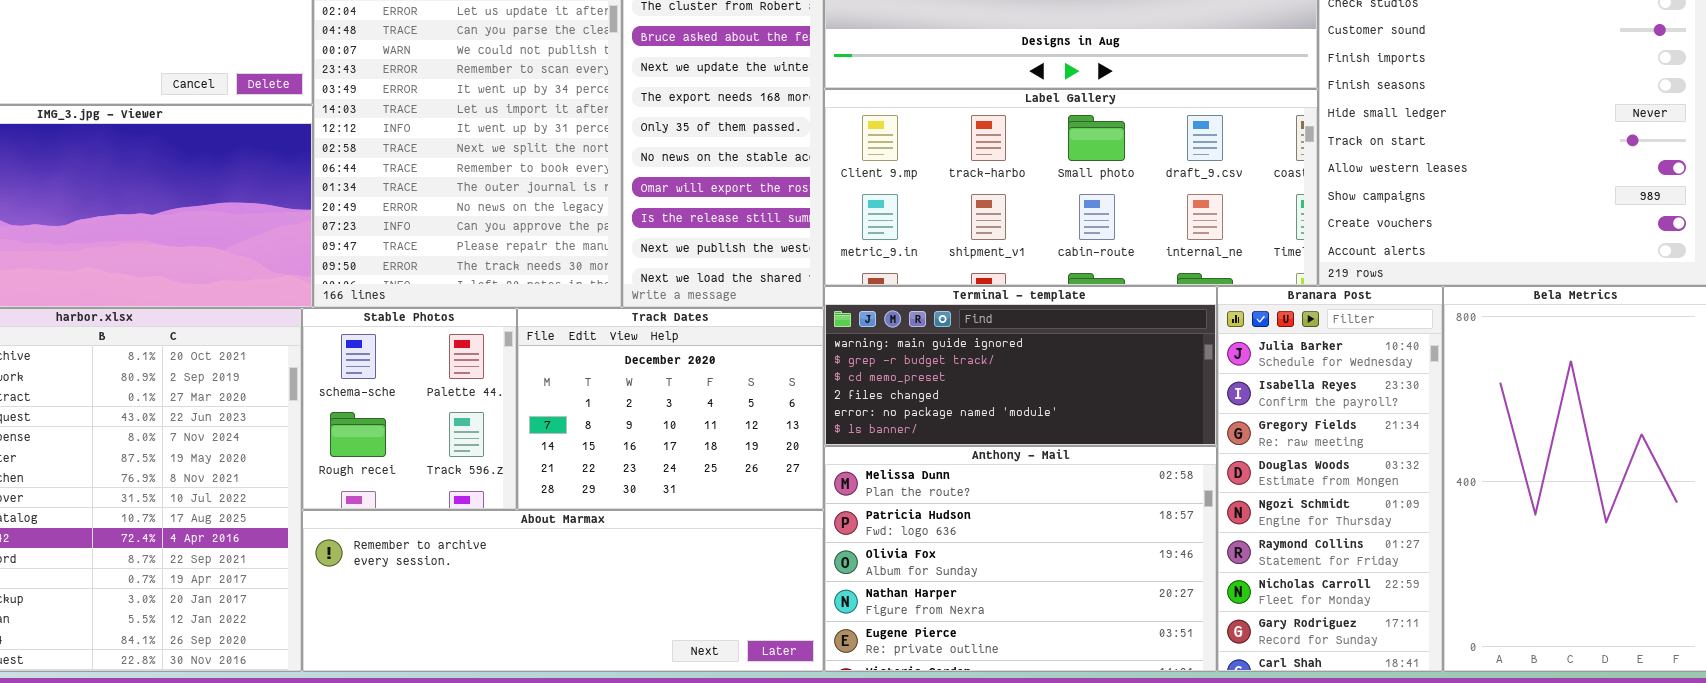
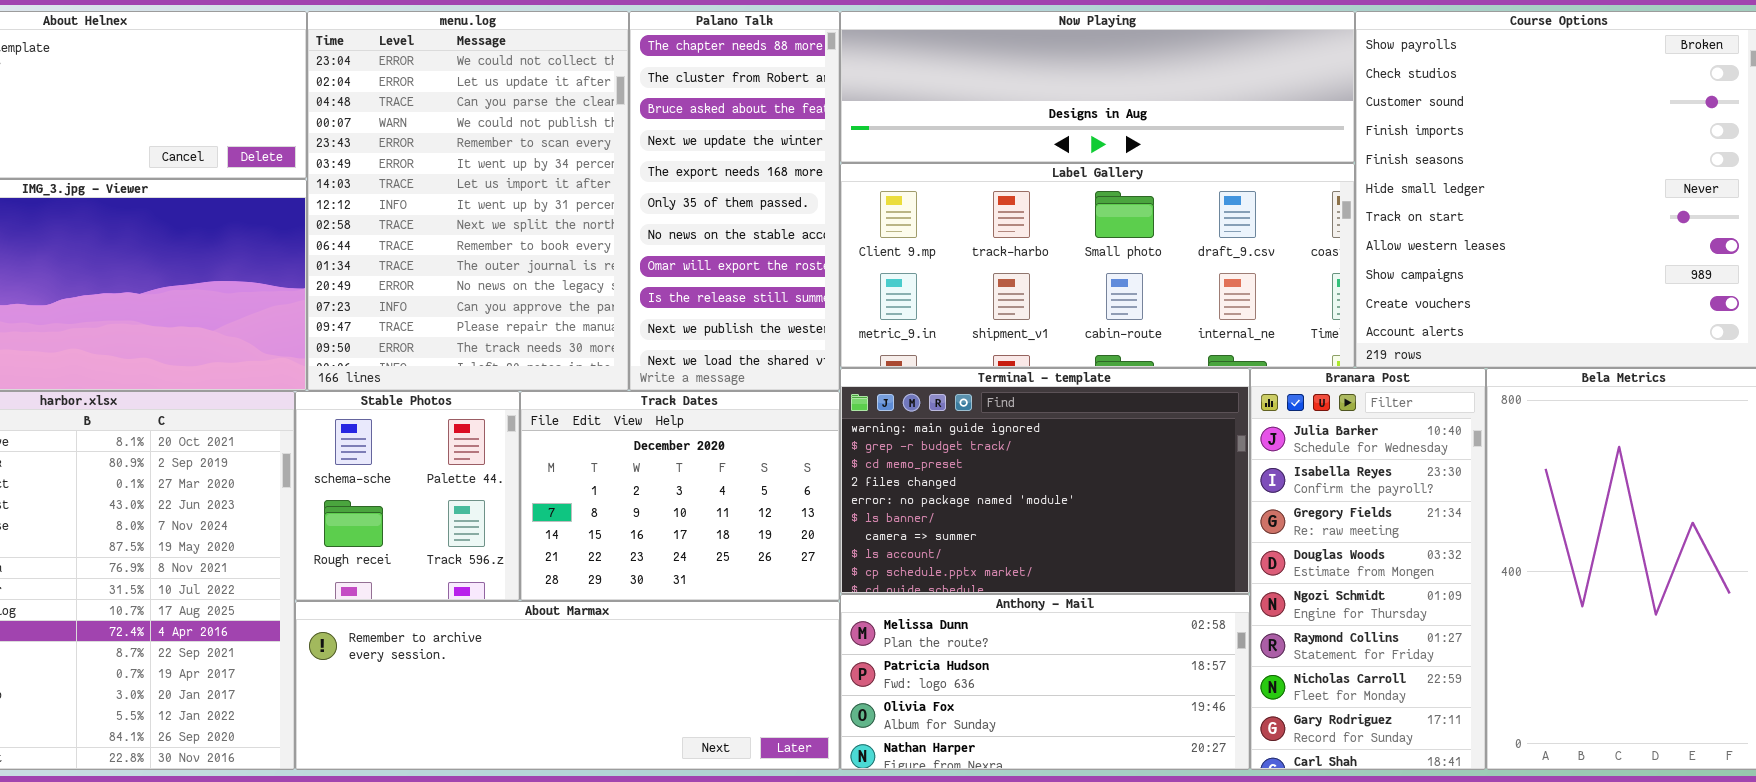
Terminal - template: [824,286,1217,446] -> [840,368,1250,594], resized
Anthony - Mail: [824,446,1217,672] -> [840,594,1250,770], resized

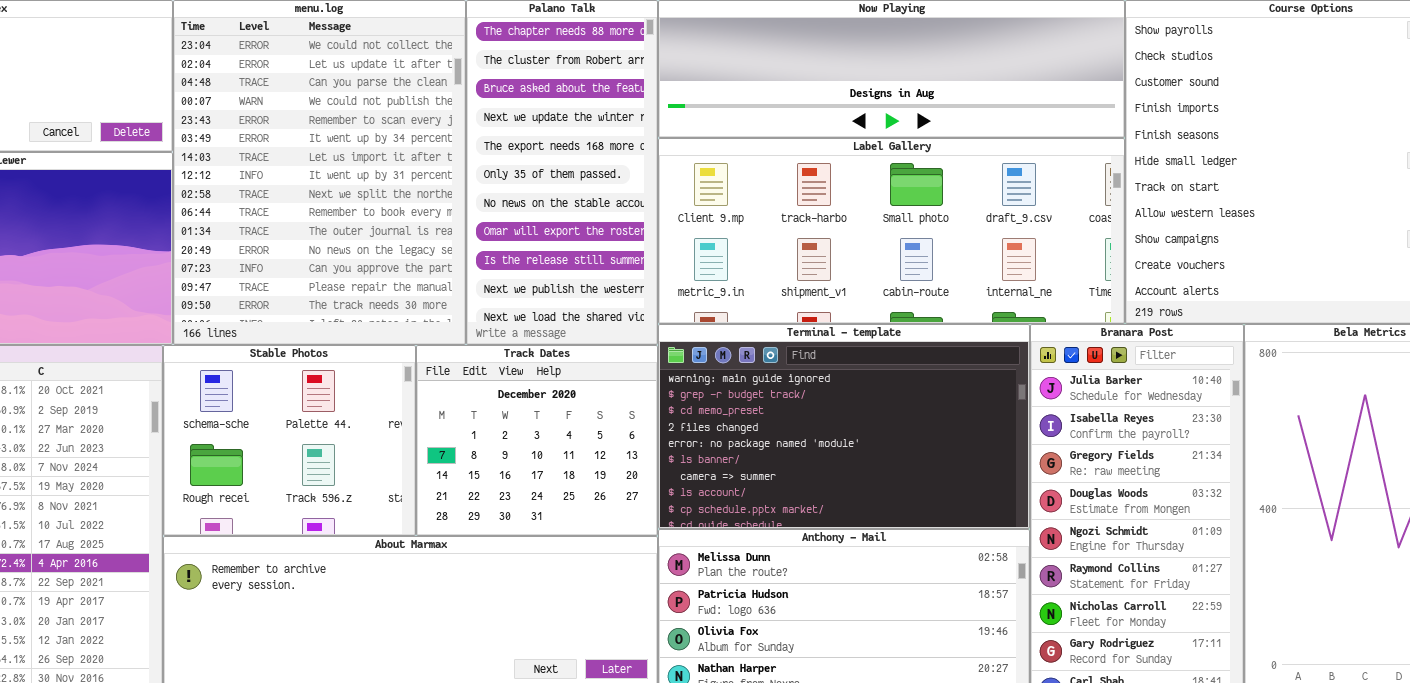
Stable Photos: [295,391,520,601] -> [163,345,416,536], resized
Track Dates: [520,391,840,601] -> [416,345,658,536], resized

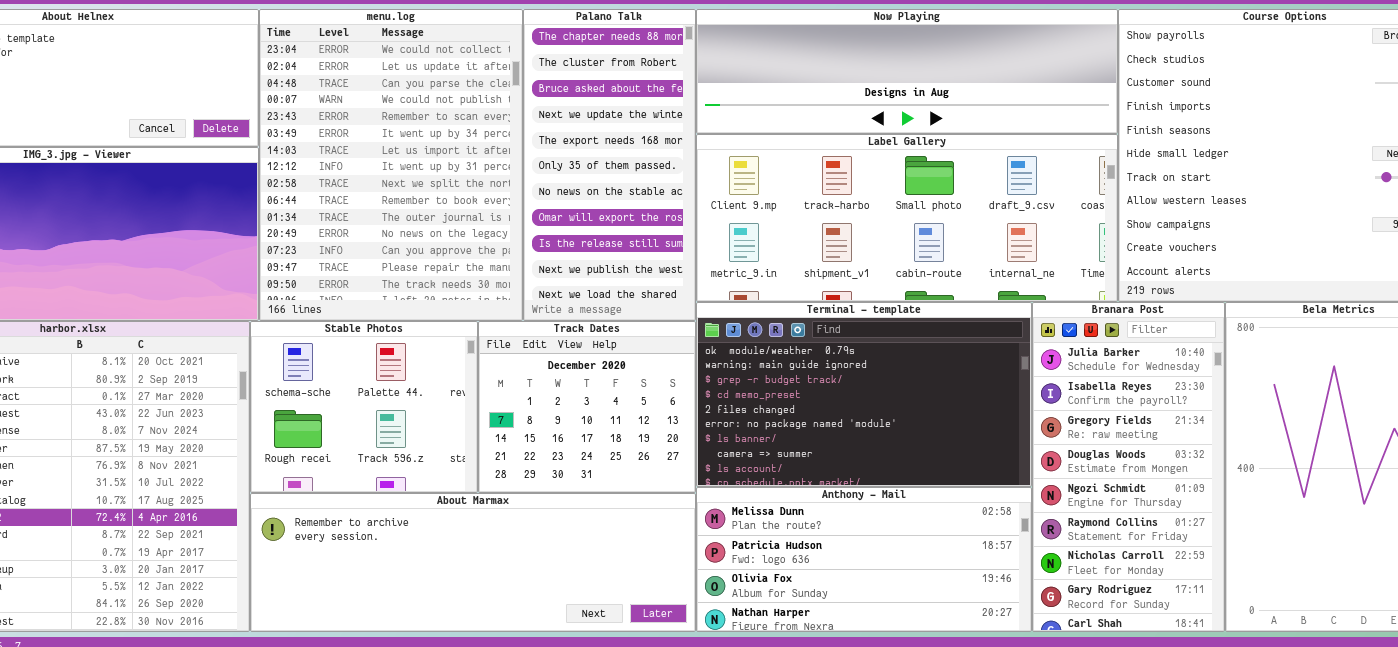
Terminal - template: [658,324,1030,529] -> [696,302,1032,487], scrolled up 1 row

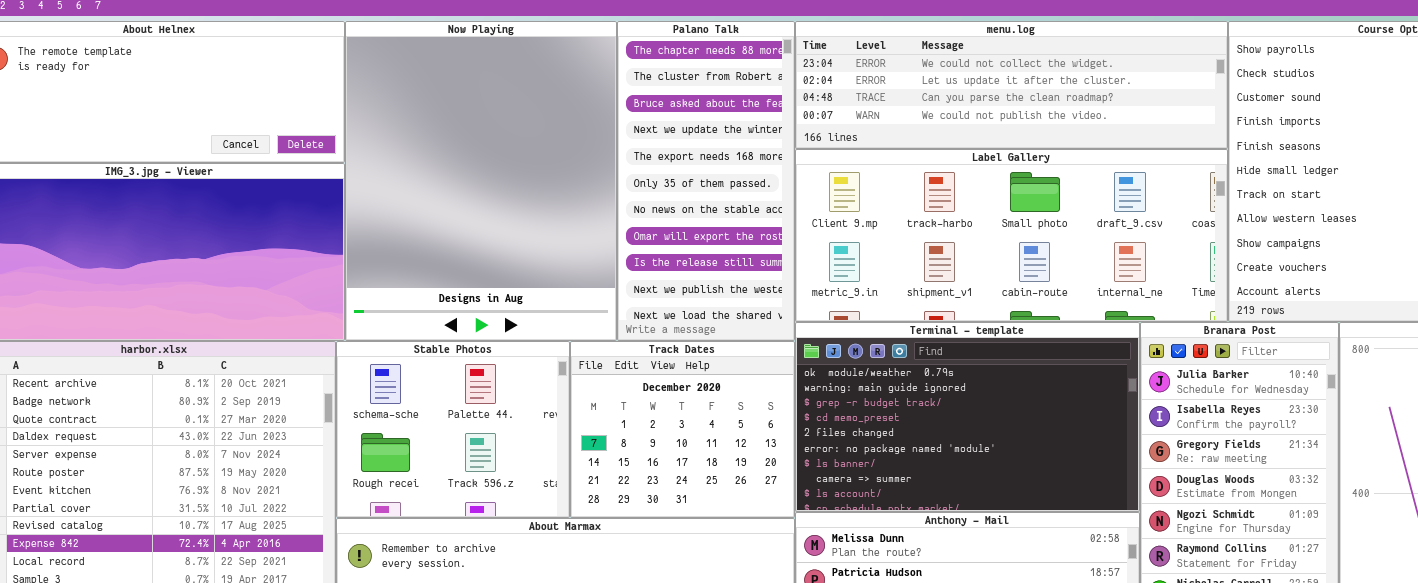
menu.log: [259,9,523,321] -> [795,21,1228,149], moved, resized
Now Playing: [696,9,1118,134] -> [345,21,617,341], moved, resized

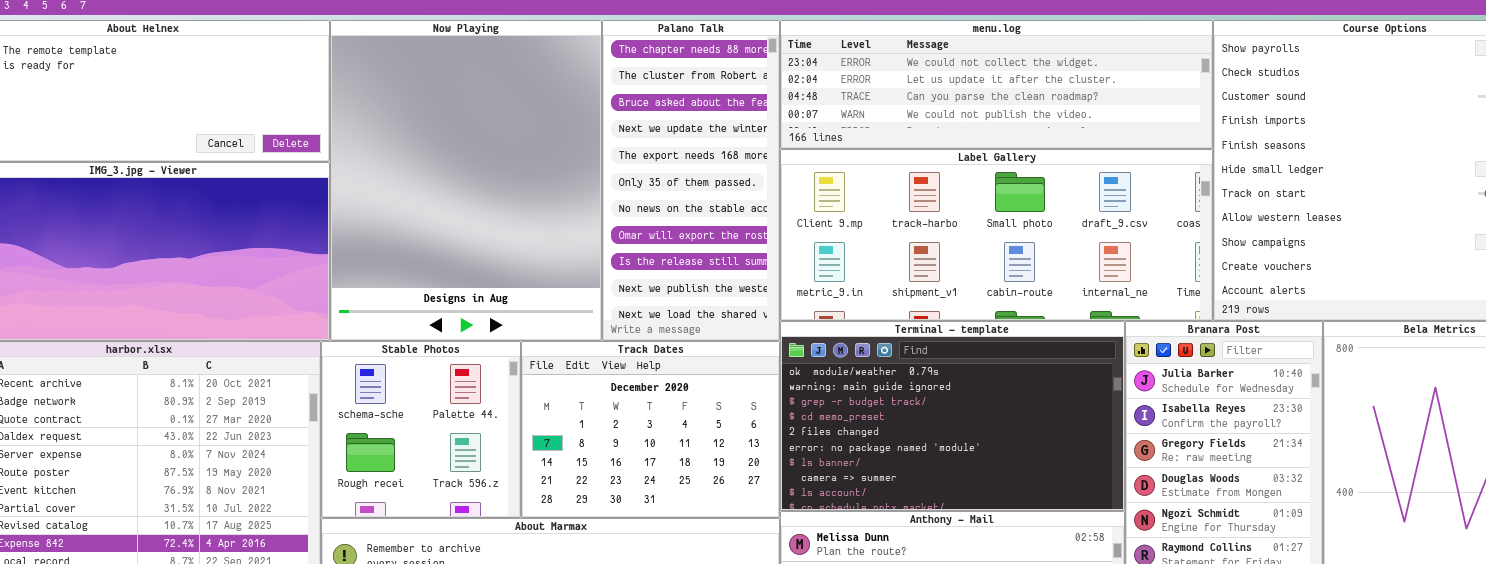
Stable Photos: [336,341,570,518] -> [321,341,521,518], resized
Track Dates: [570,341,795,518] -> [521,341,780,518], resized

